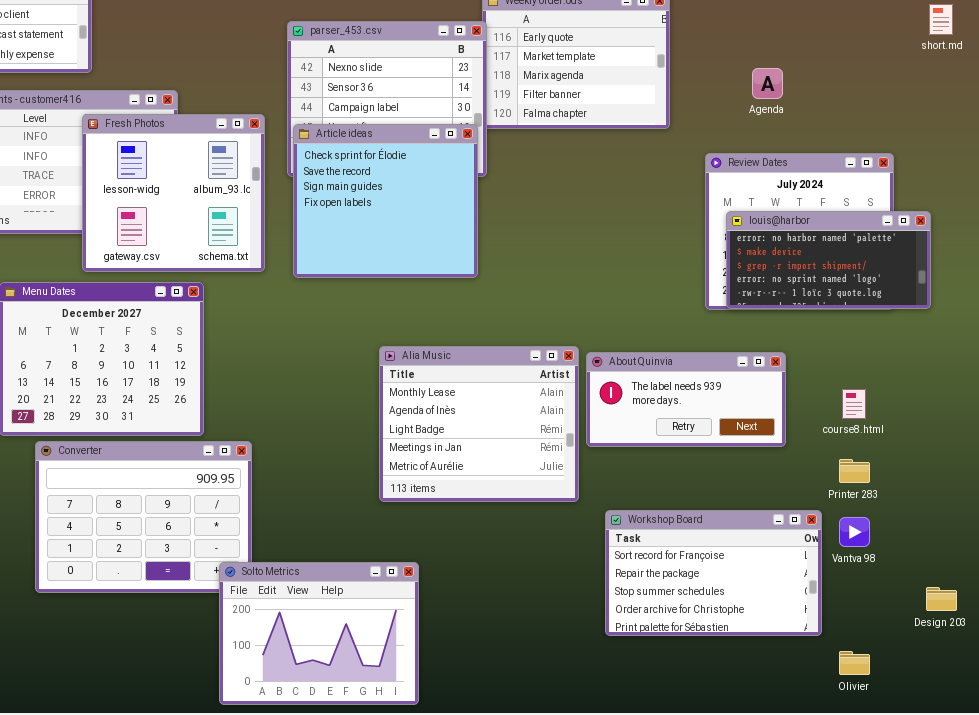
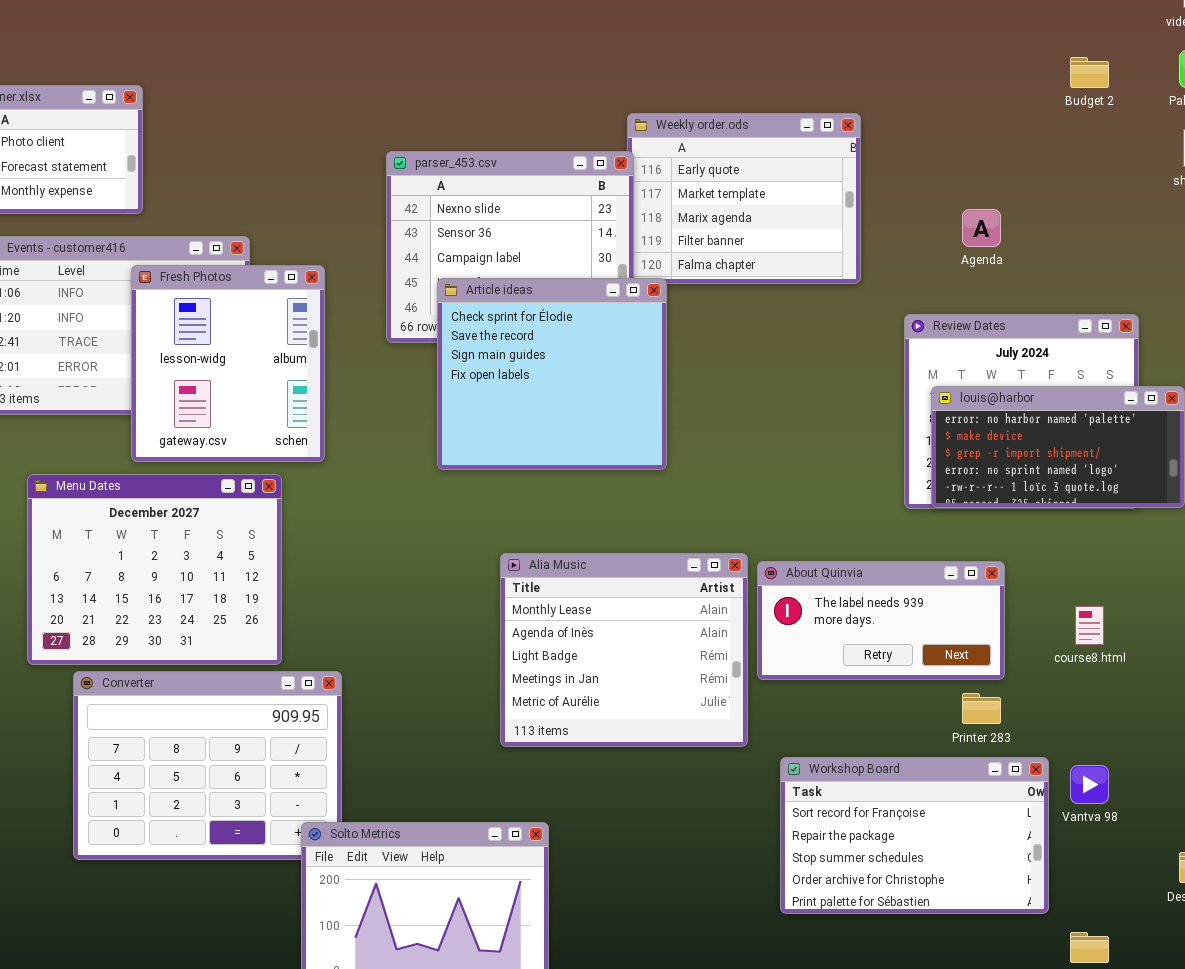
Fresh Photos: [82,114,265,272] -> [131,265,325,462], resized
Article ideas: [293,124,478,278] -> [437,278,667,470], moved
Printer 283: [839,459,870,483] -> [962,693,1001,724], moved

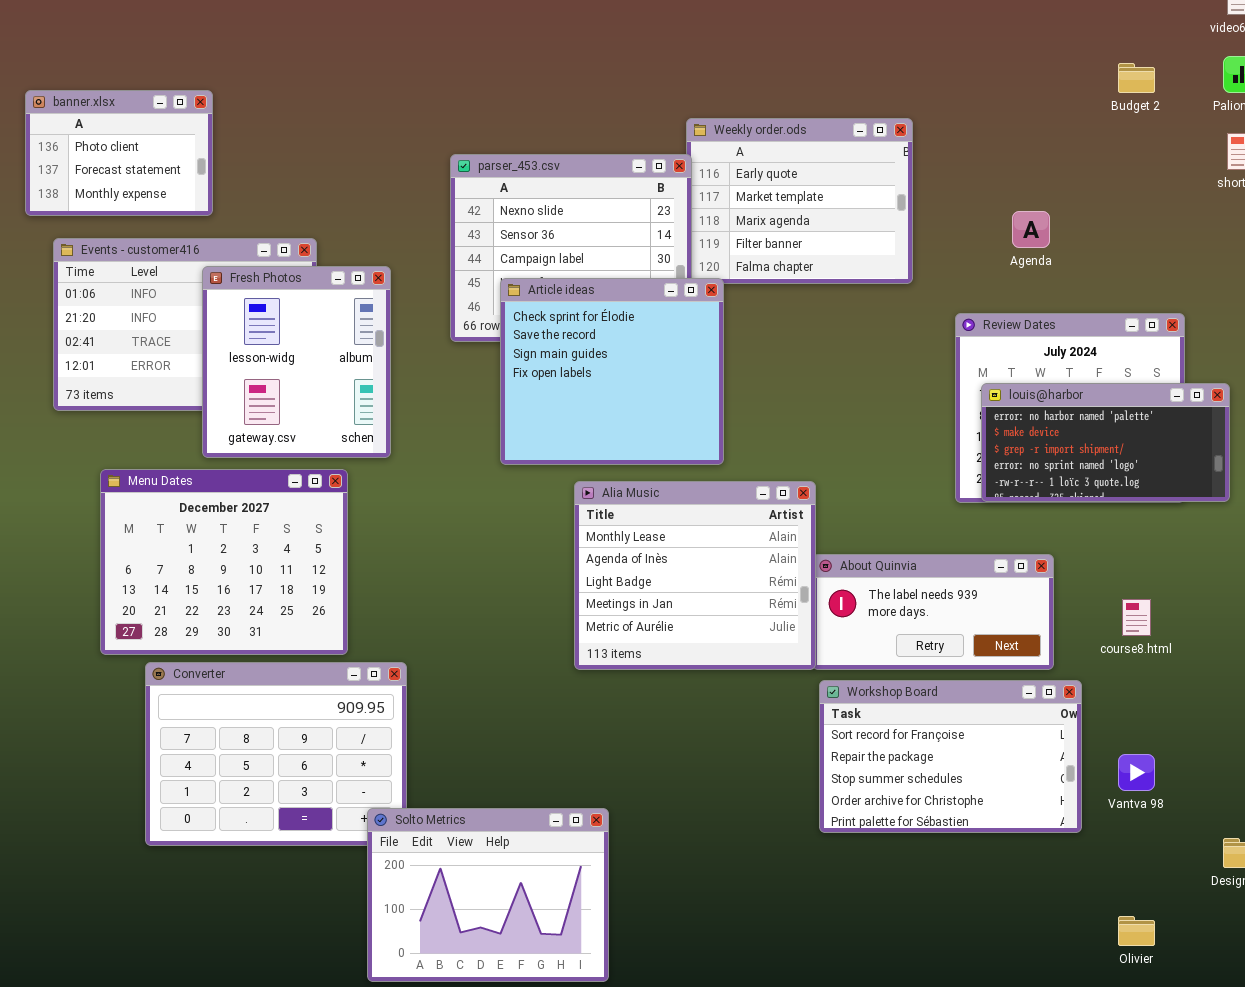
Alia Music: [500,553,748,747] -> [574,481,816,670], moved
Workshop Board: [780,757,1049,914] -> [819,680,1082,833], moved

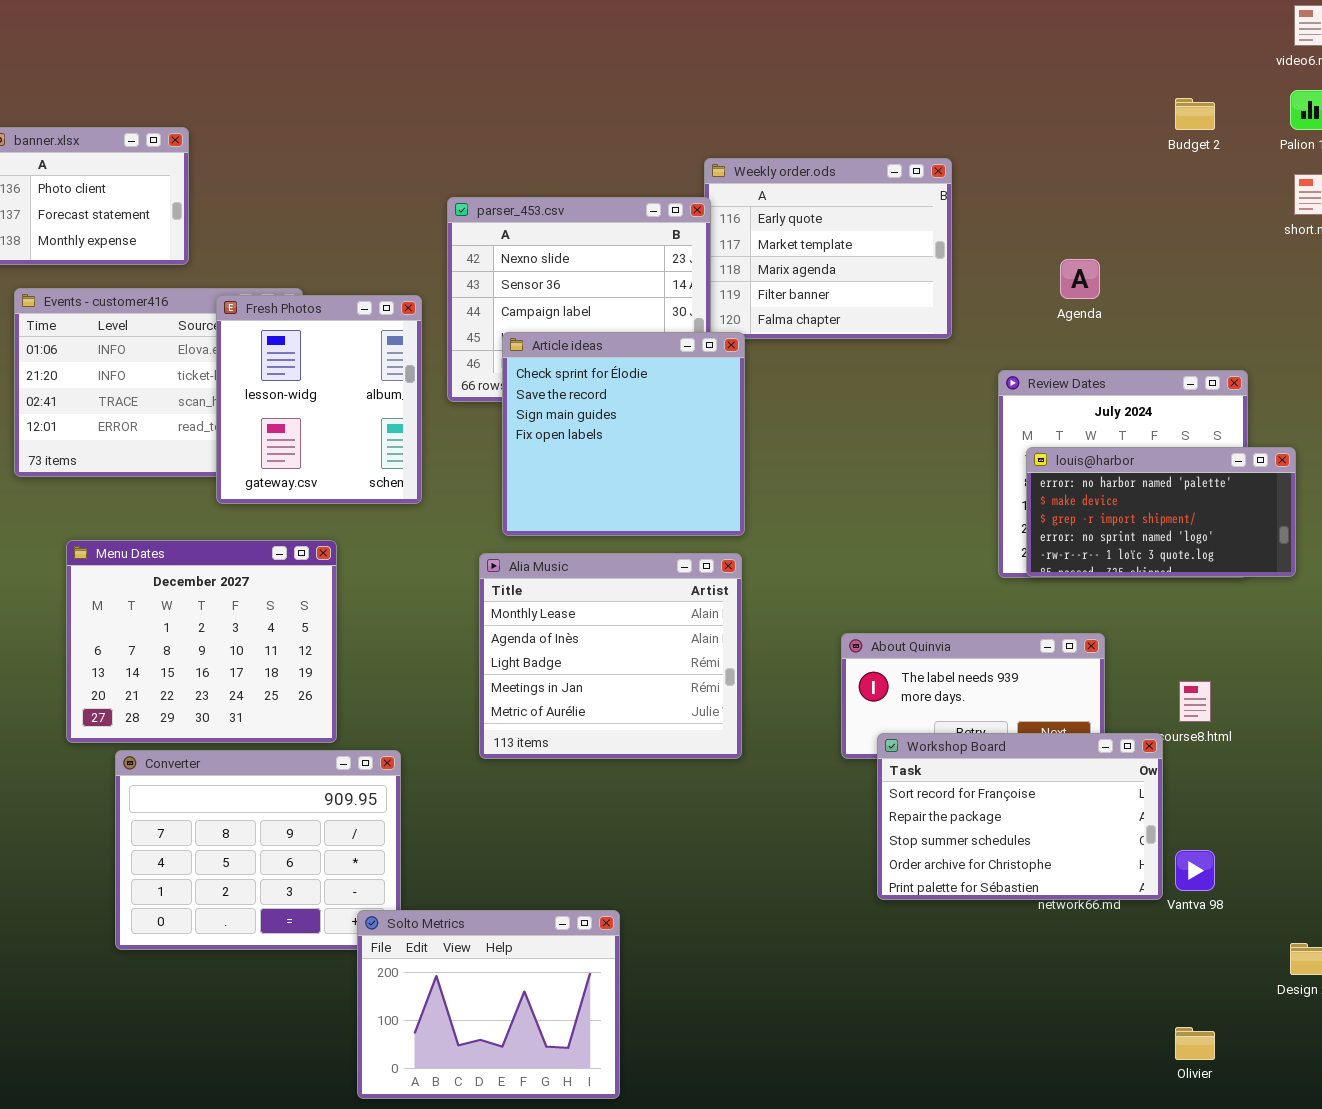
Fresh Photos: [202,266,391,458] -> [216,295,422,504], moved
Alia Music: [574,481,816,670] -> [479,553,742,759], moved
Workshop Board: [819,680,1082,833] -> [877,733,1163,900], moved

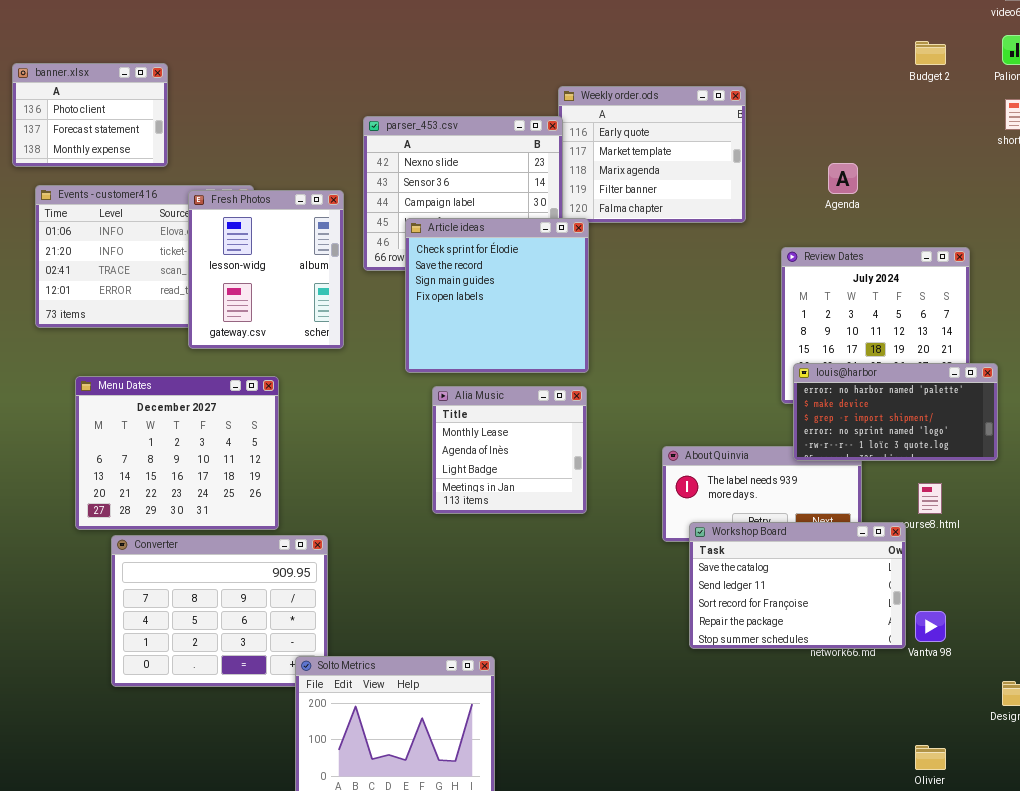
louis@harbor: [1026,447,1296,577] -> [793,363,998,461], moved
Alia Music: [479,553,742,759] -> [432,386,587,514], resized
Workshop Board: [877,733,1163,900] -> [689,522,906,649], scrolled up 2 rows

